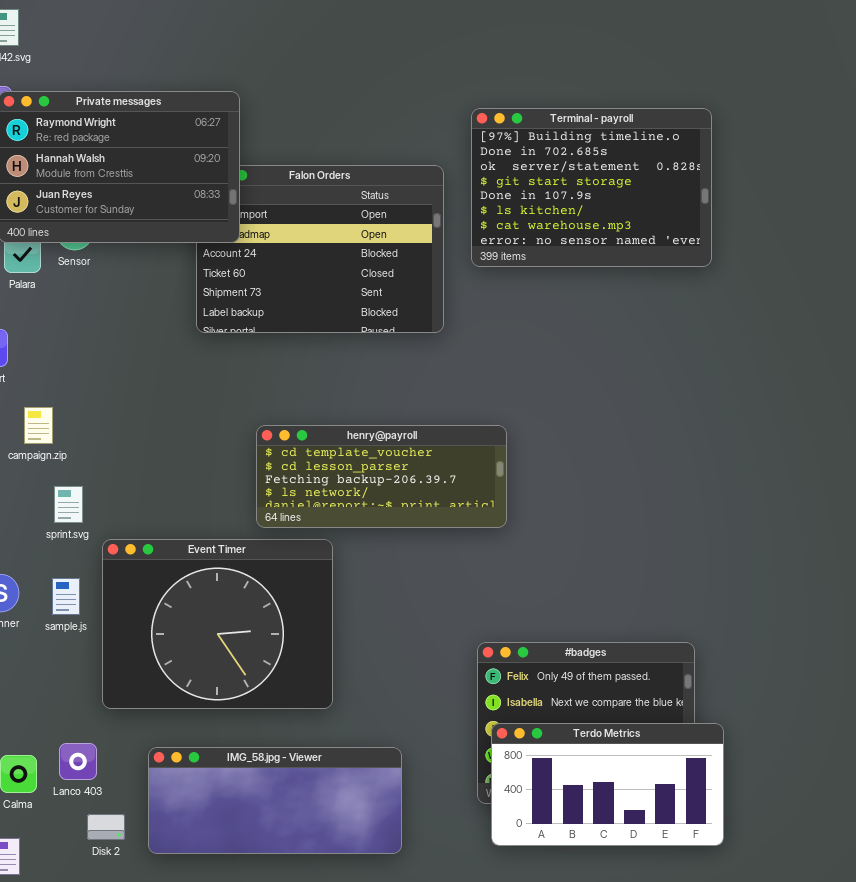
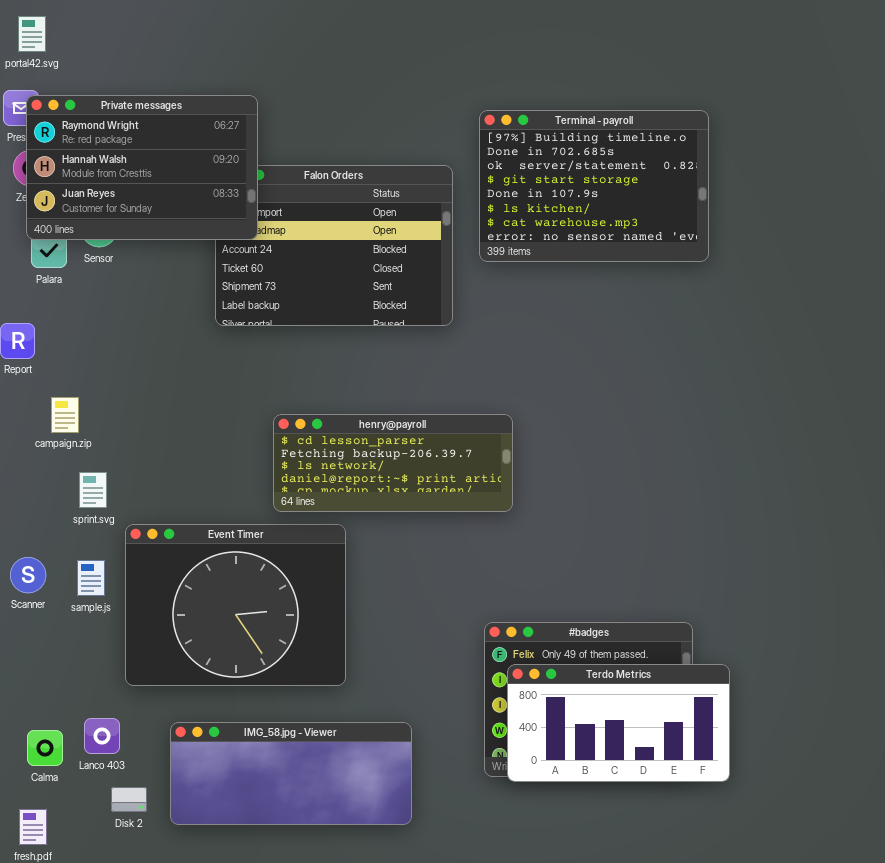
henry@payroll: [256,425,507,528] -> [273,414,513,512], scrolled down 1 row
Terdo Metrics: [491,723,724,846] -> [507,664,730,782], moved

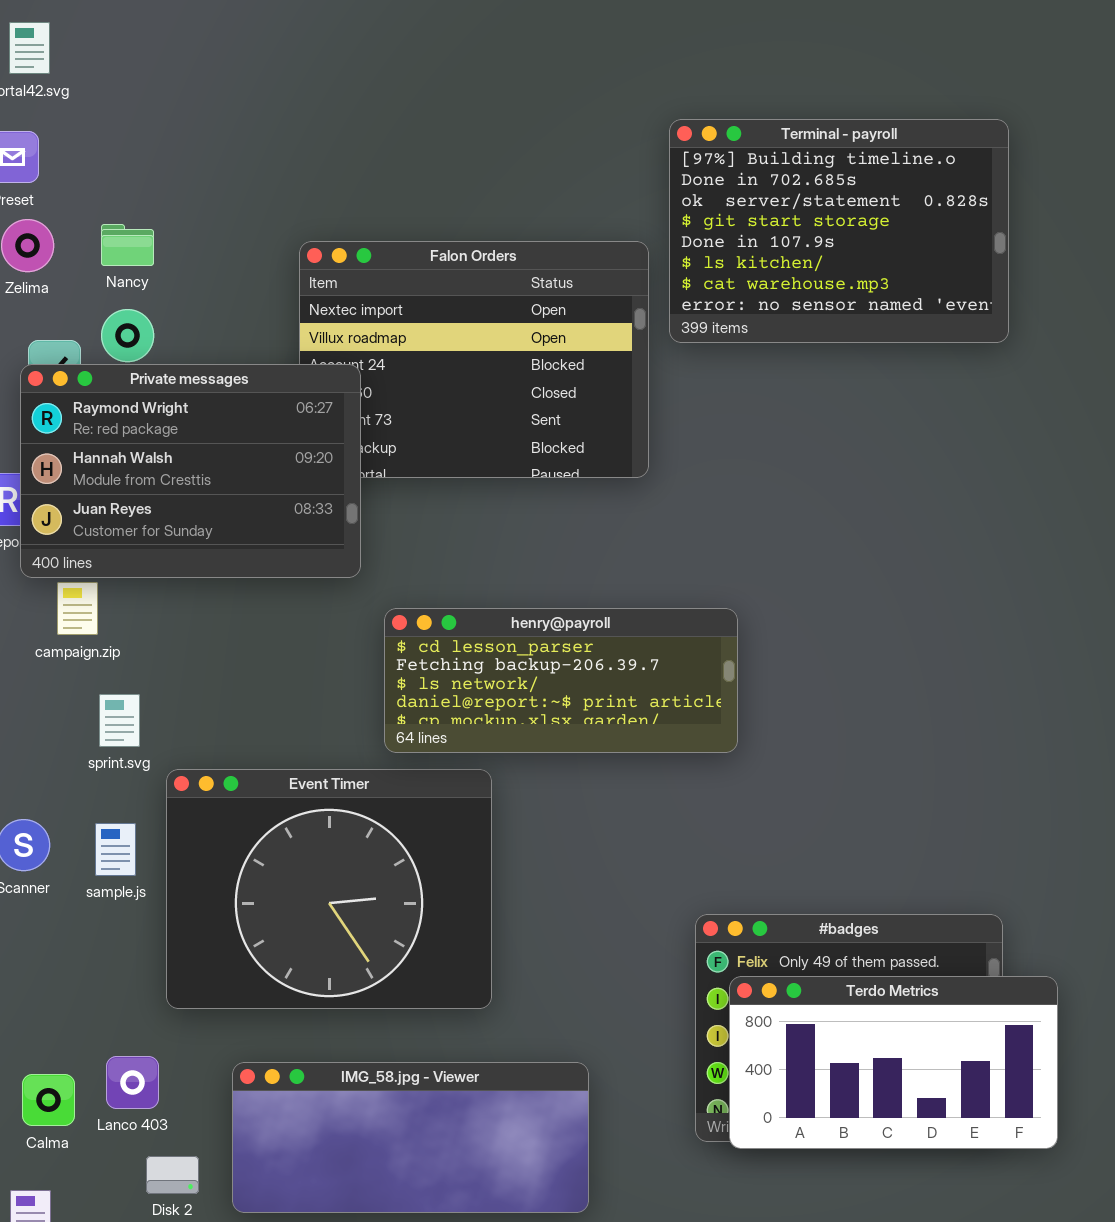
Private messages: [26,95,258,240] -> [20,364,361,578], moved
Terminal - payroll: [479,110,709,262] -> [669,119,1009,343], moved

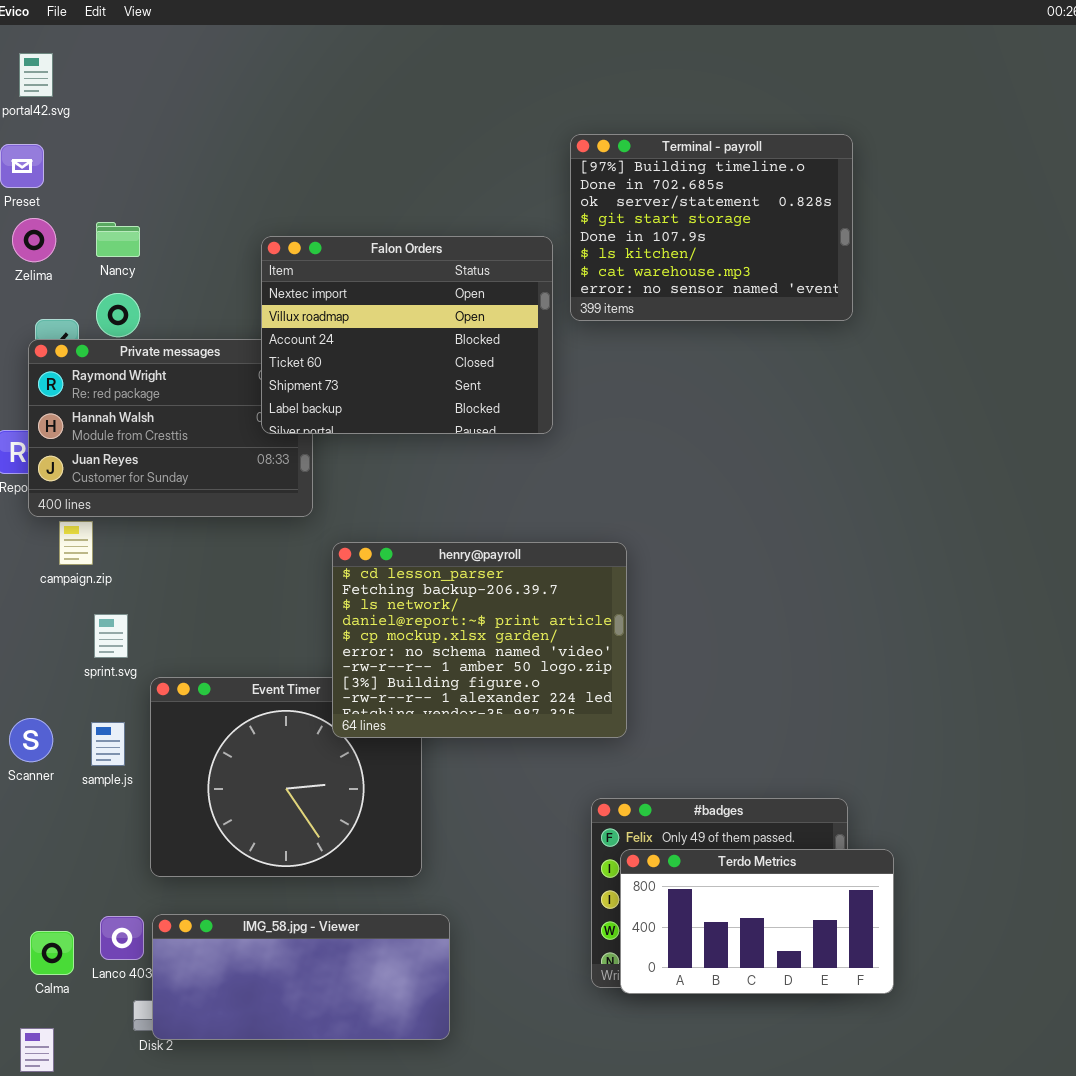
Falon Orders: [299,241,649,478] -> [261,236,553,434], raised
henry@payroll: [384,608,738,753] -> [332,542,627,738], resized
IMG_58.jpg - Viewer: [232,1062,589,1213] -> [152,914,450,1040], moved

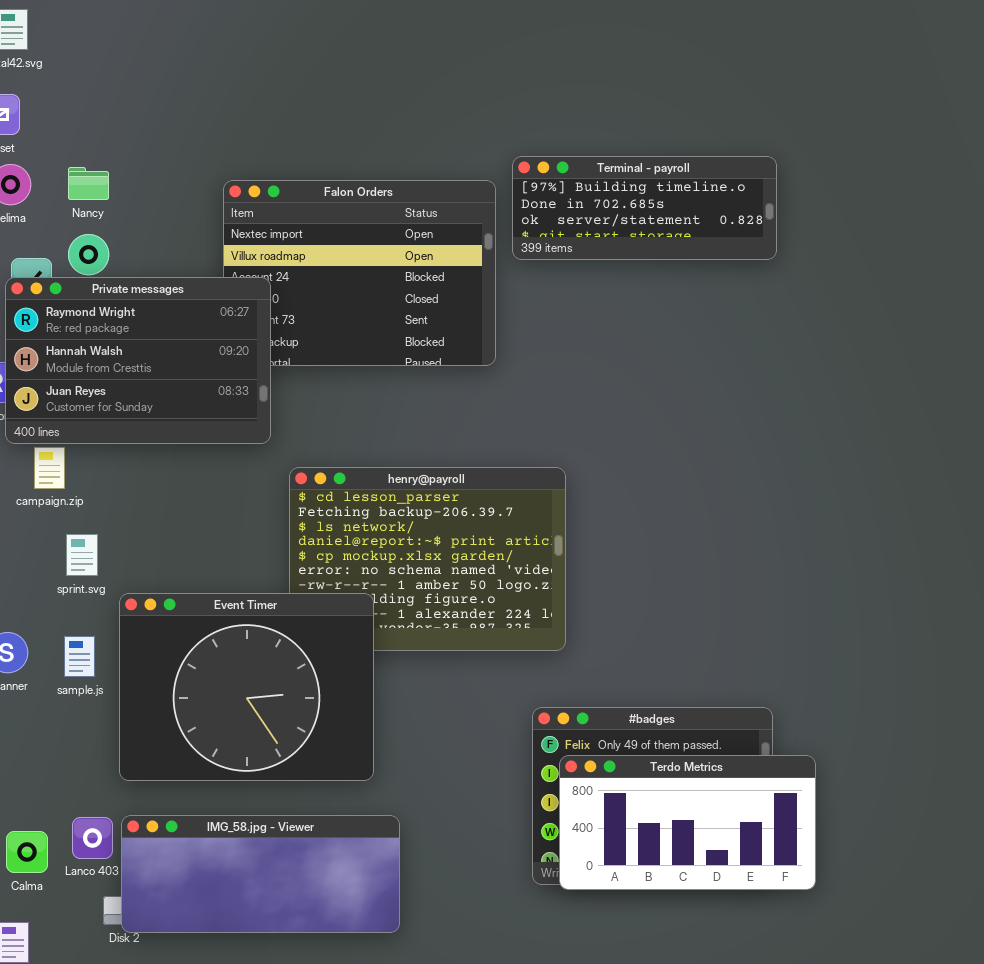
Terminal - payroll: [570,134,853,321] -> [512,156,777,260], resized
Private messages: [28,339,313,517] -> [5,277,271,444], raised
Event Timer: [150,677,422,877] -> [119,593,374,781], raised

